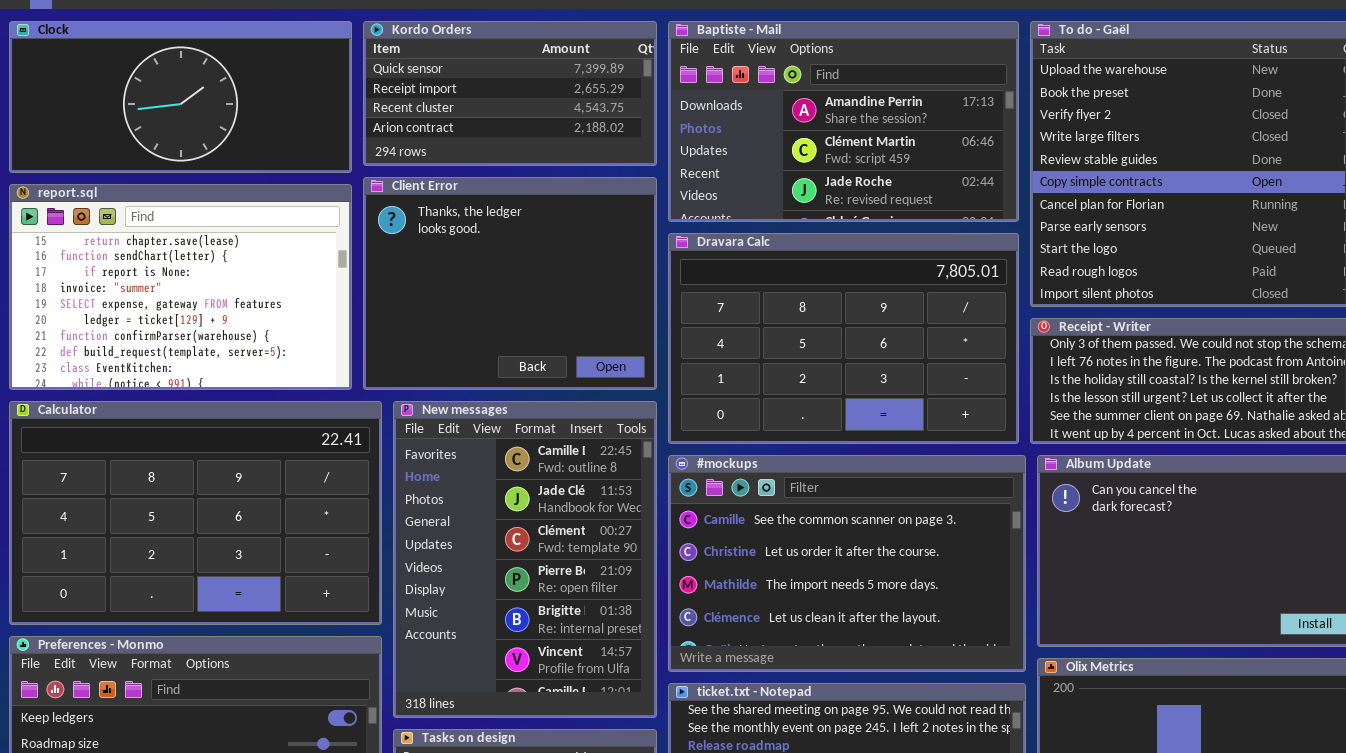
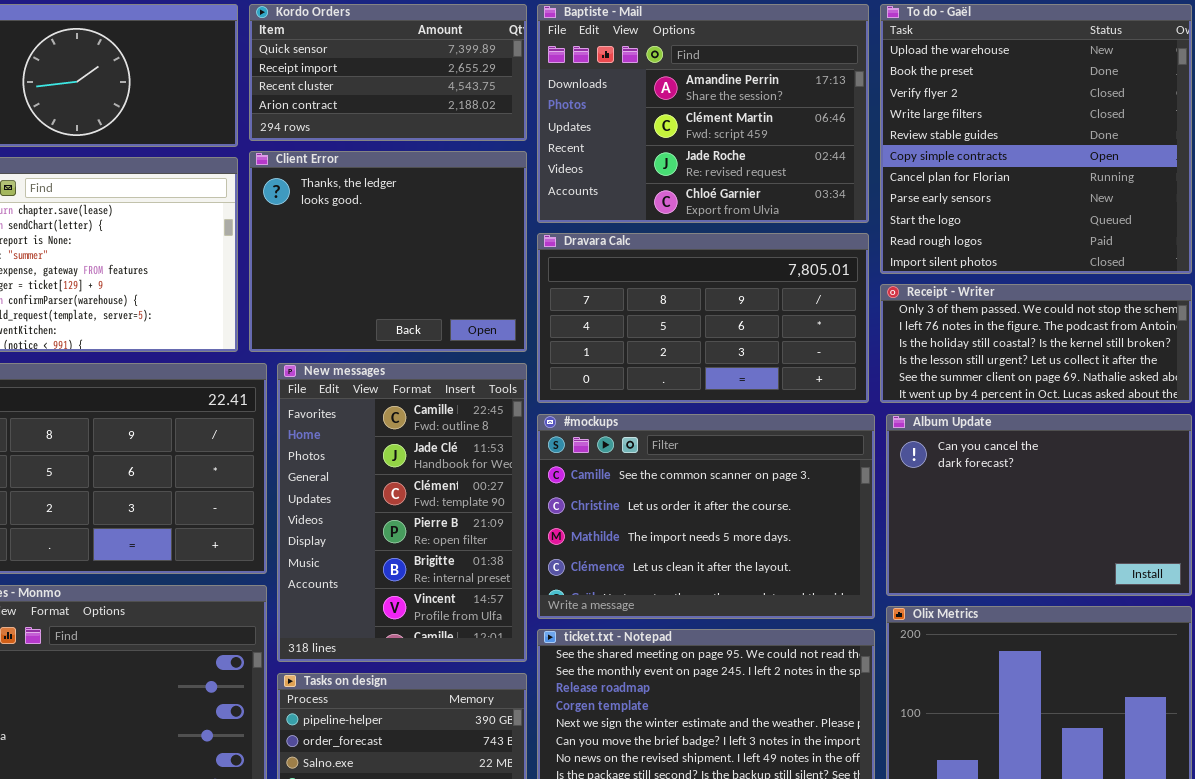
Baptiste - Mail: [668,21,1019,222] -> [537,4,869,223], resized
Dravara Calc: [668,233,1019,444] -> [537,233,869,403], resized

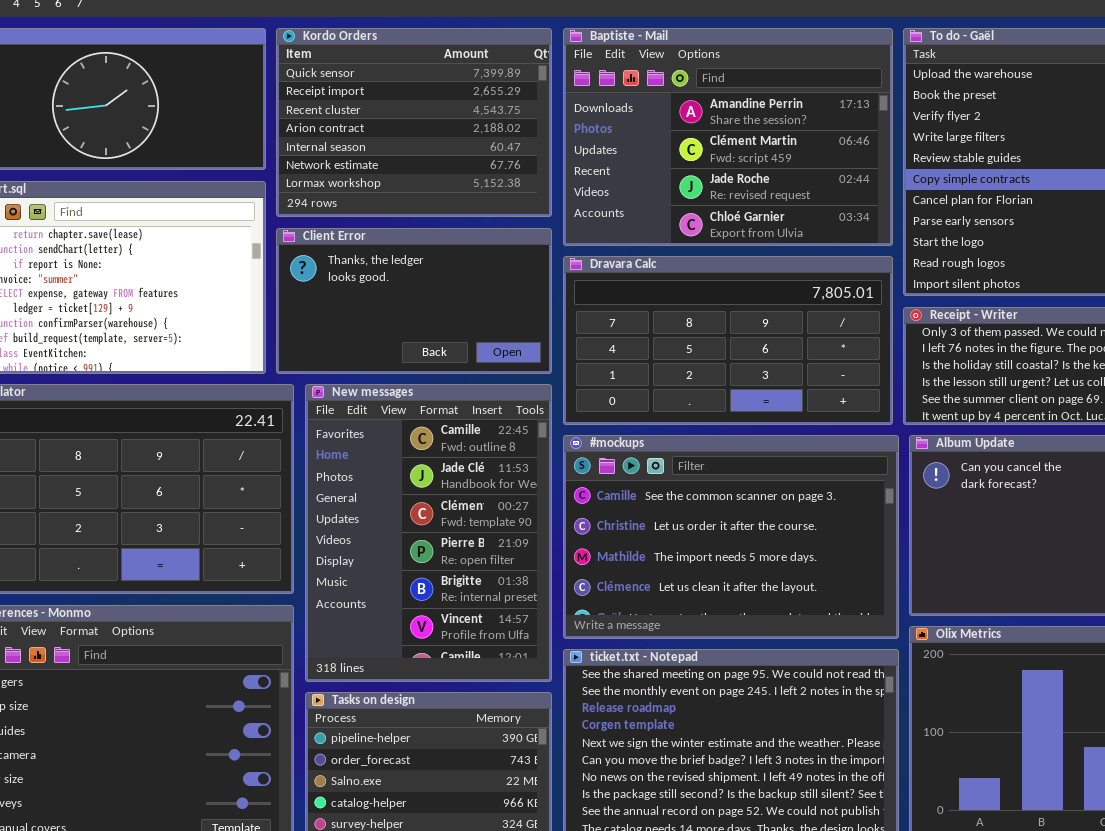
Kordo Orders: [249,4,527,141] -> [276,28,552,217], resized
Client Error: [249,151,527,352] -> [276,228,552,374], resized

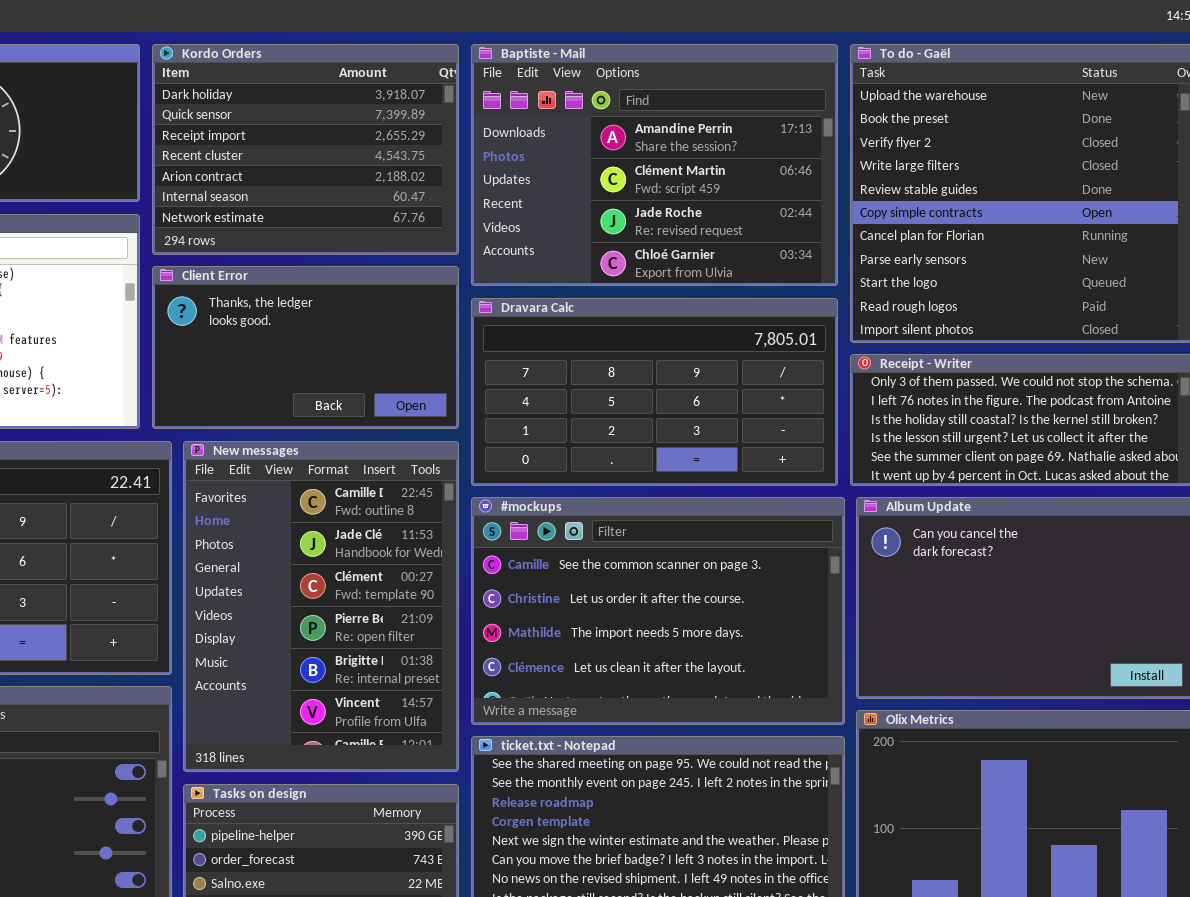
Kordo Orders: [276,28,552,217] -> [152,44,459,255], scrolled up 1 row

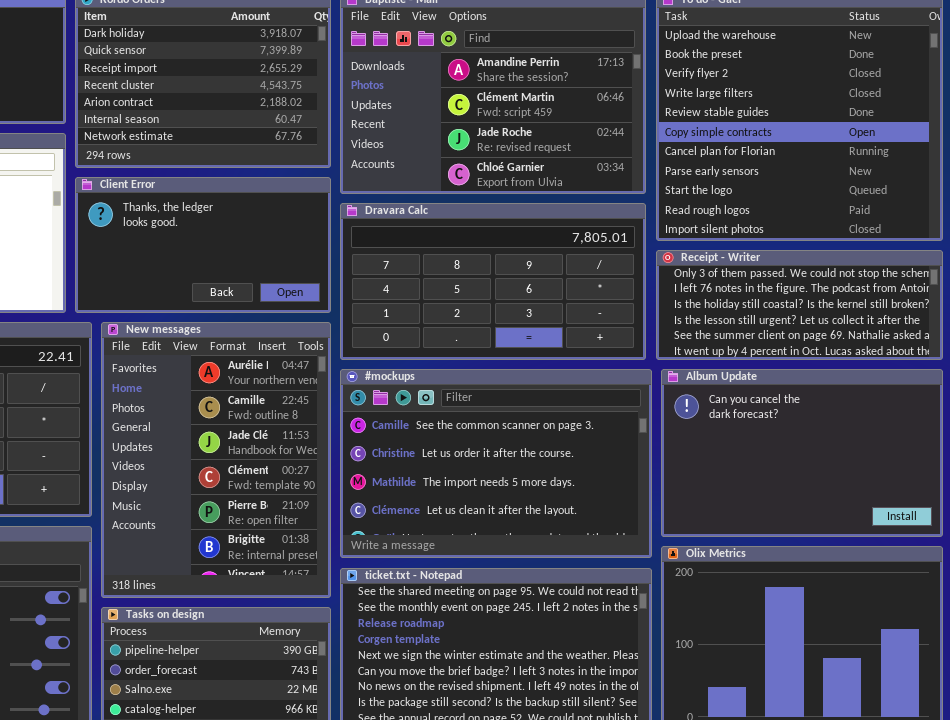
New messages: [183,441,459,772] -> [101,322,331,598], scrolled up 1 row

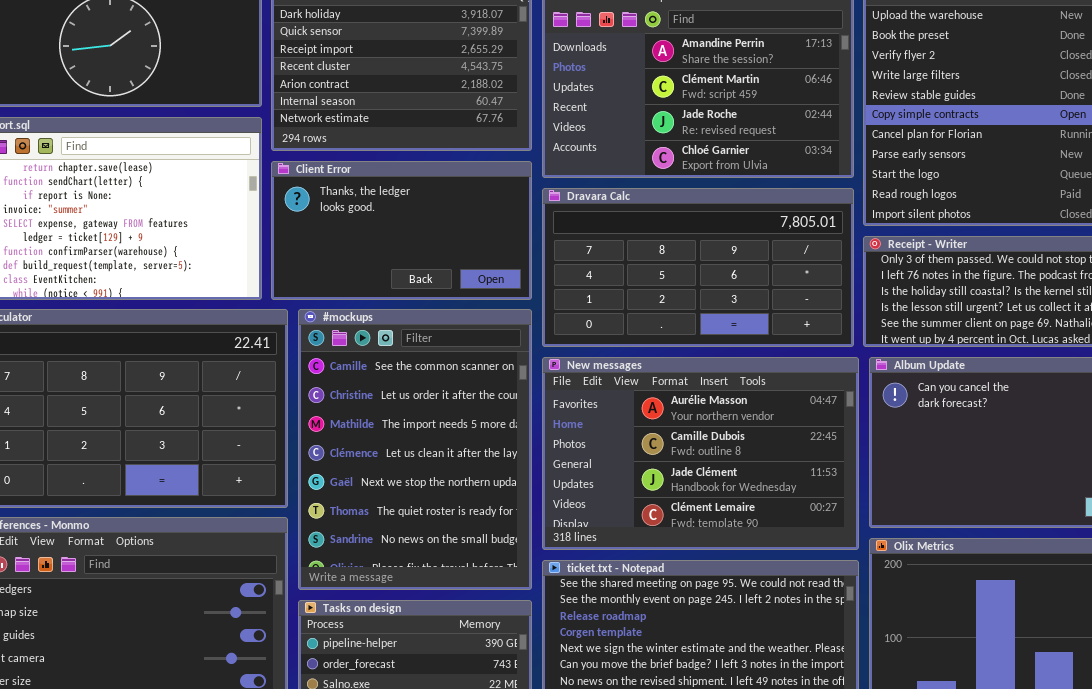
New messages: [101,322,331,598] -> [542,357,859,550], moved, resized
#mockups: [340,369,652,558] -> [298,309,532,590], moved, resized

